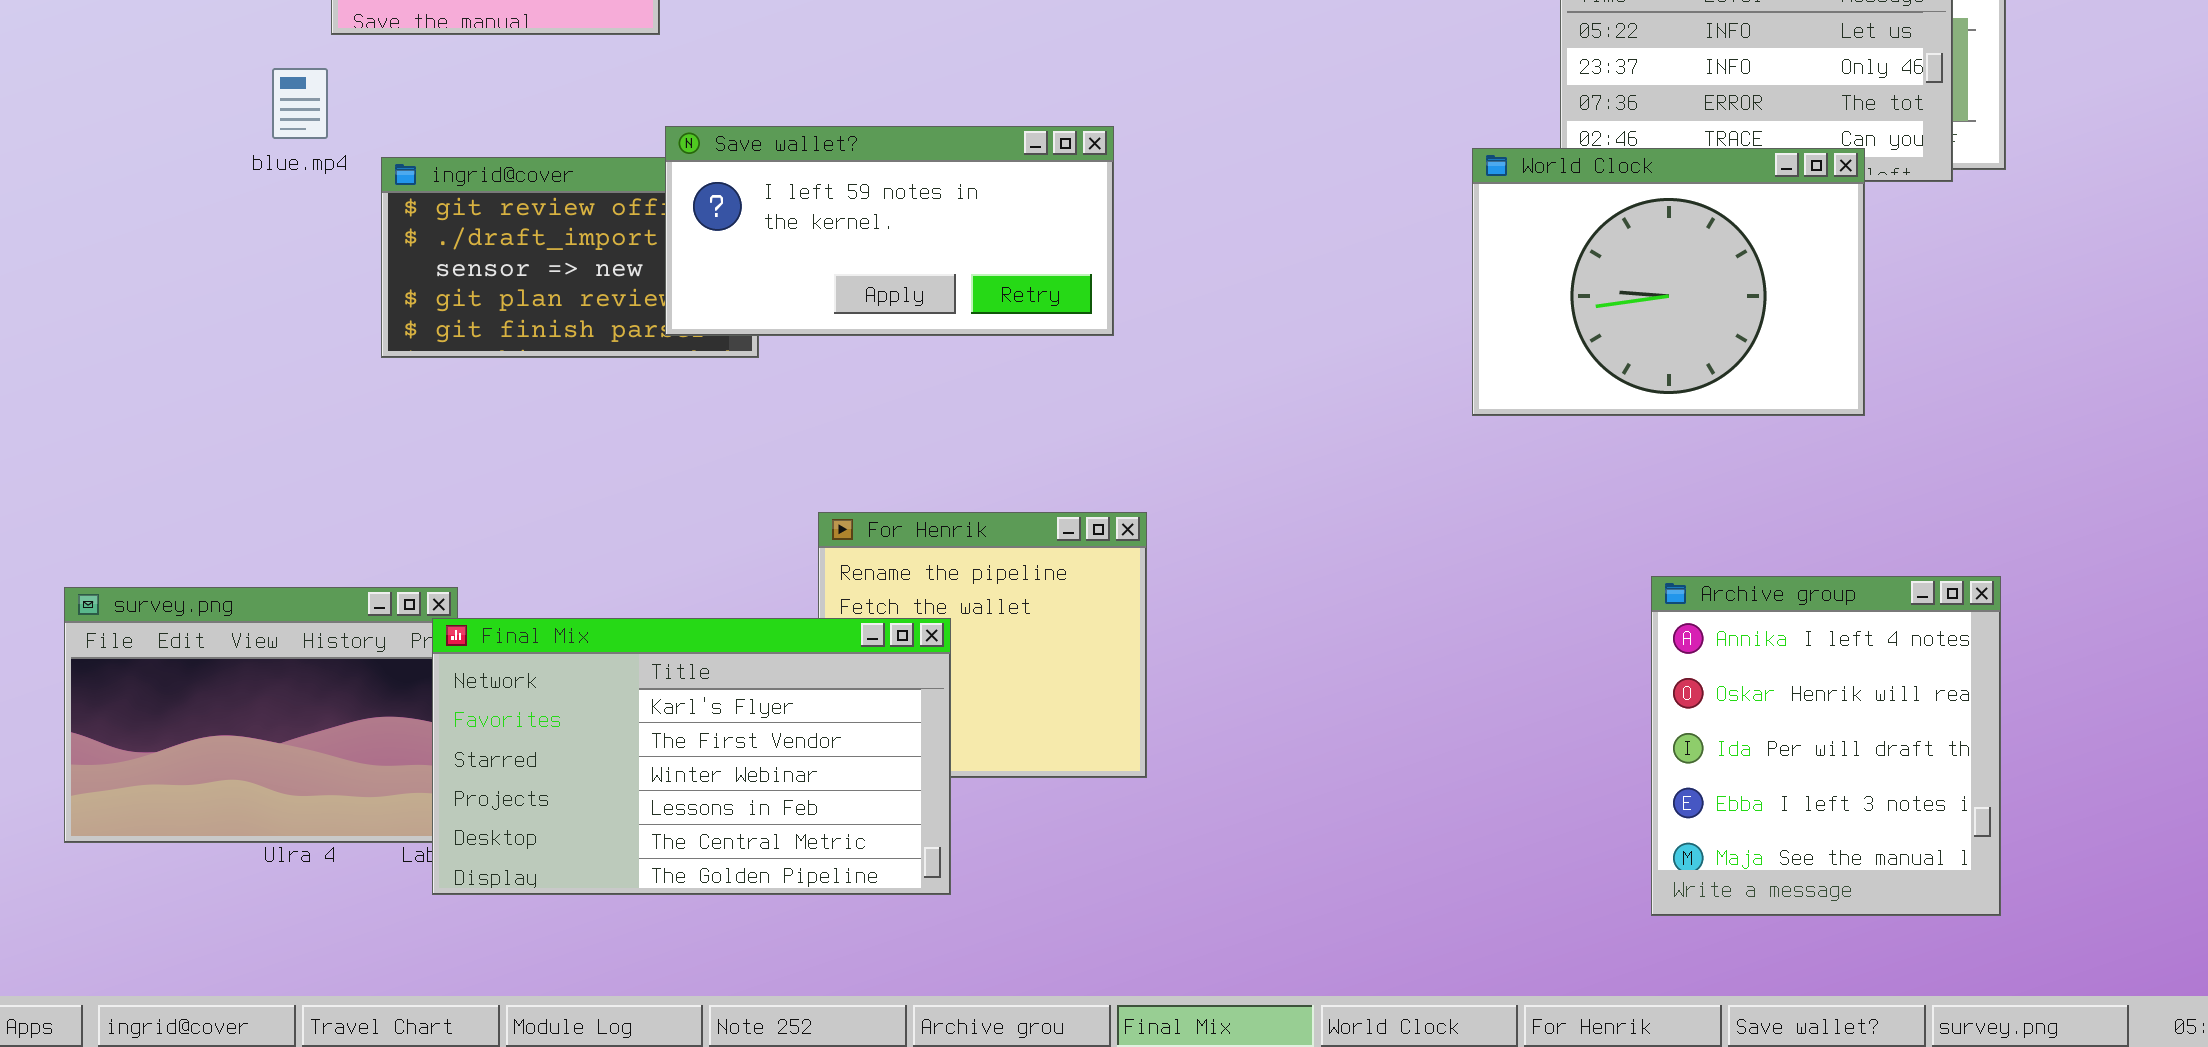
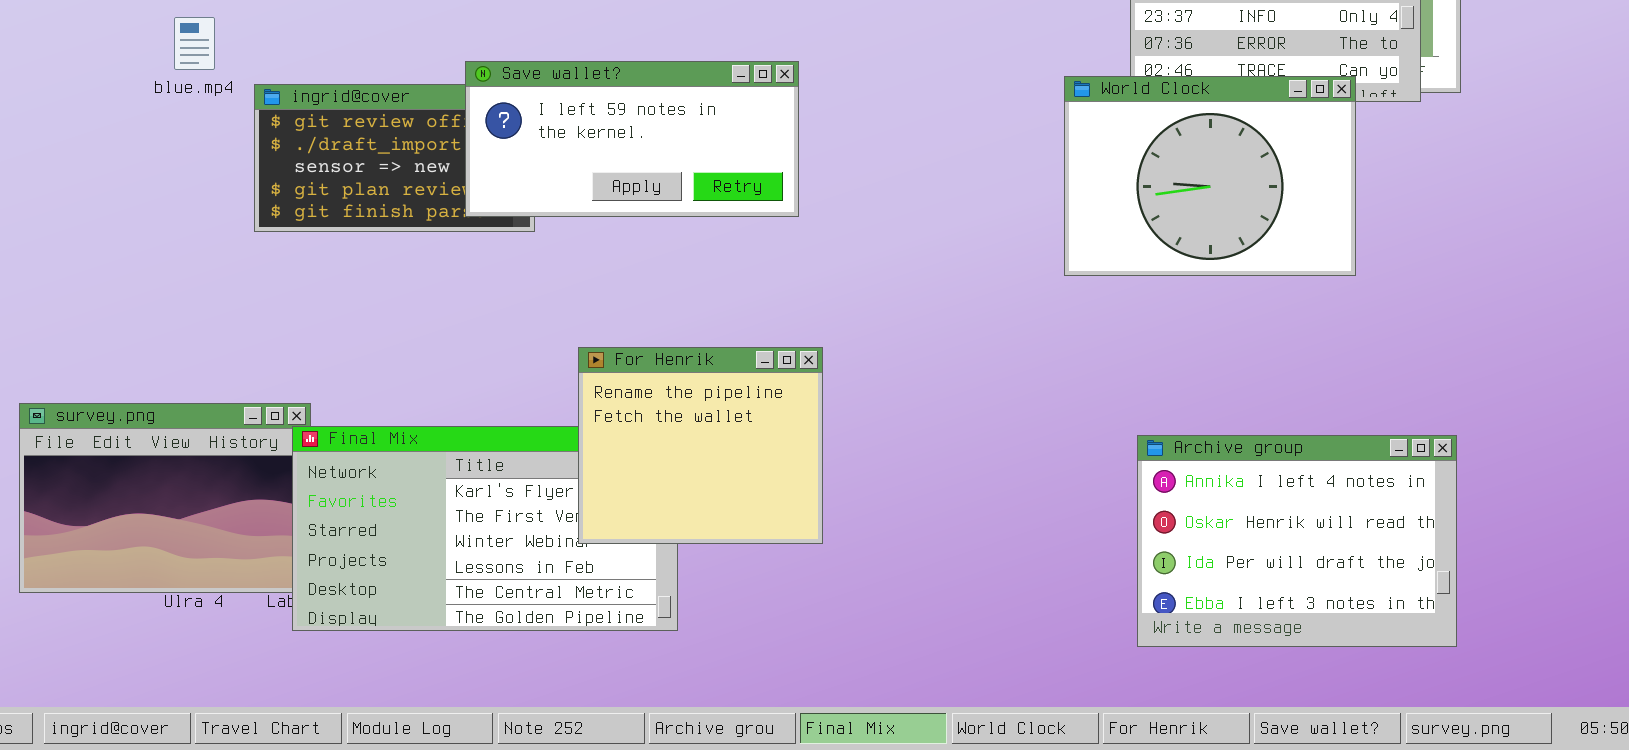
For Henrik: [818,512,1147,778] -> [578,347,823,544], raised
Archive group: [1651,576,2001,916] -> [1137,435,1457,647], resized

